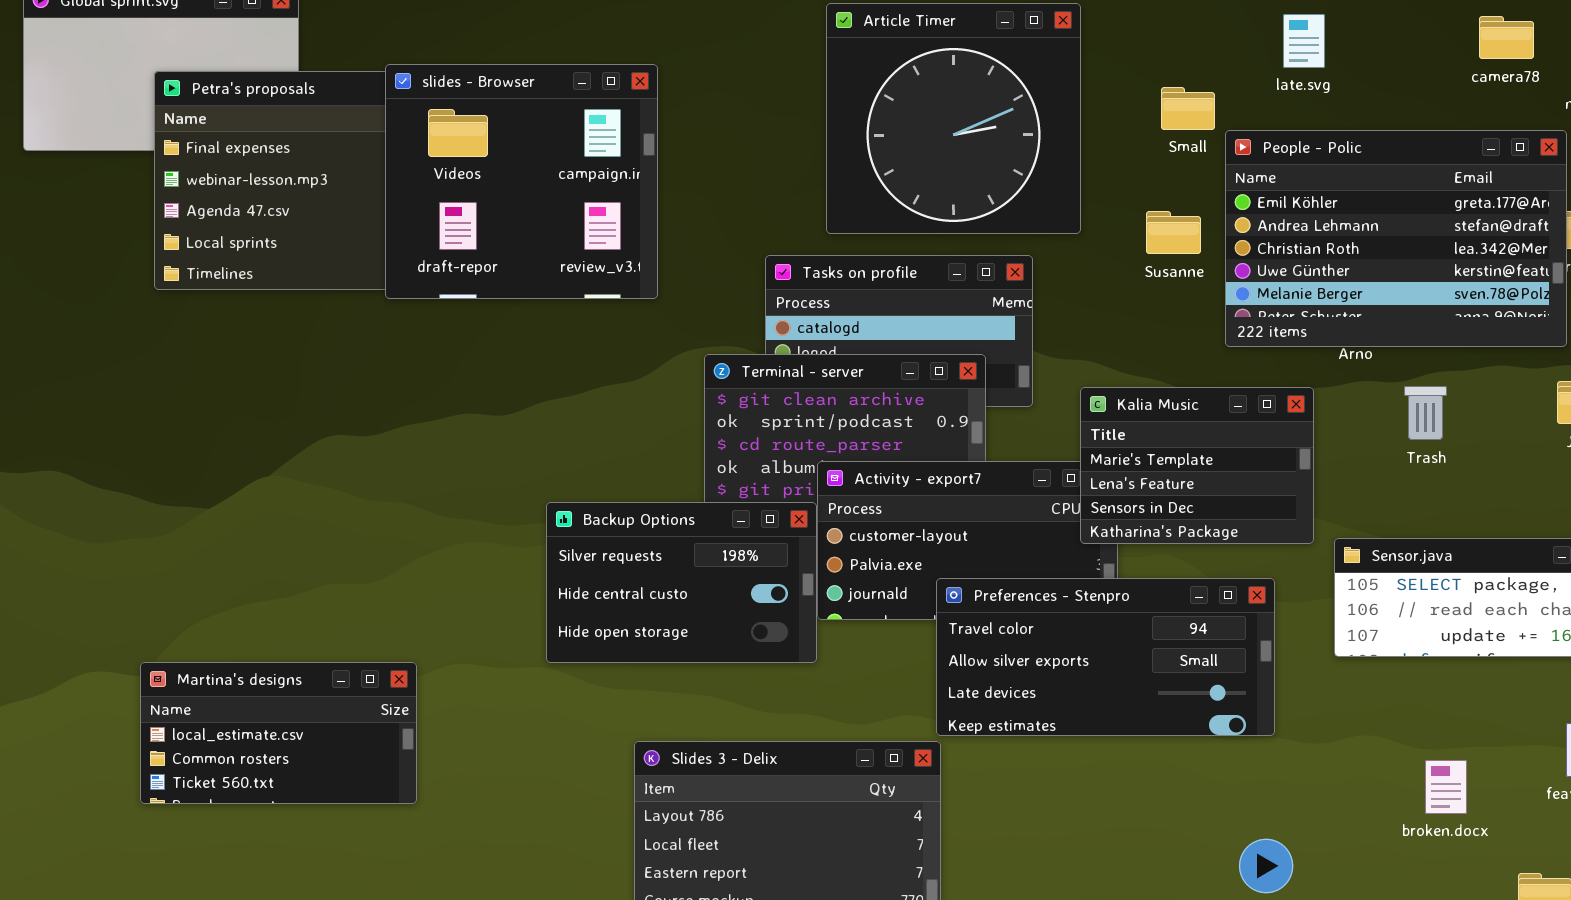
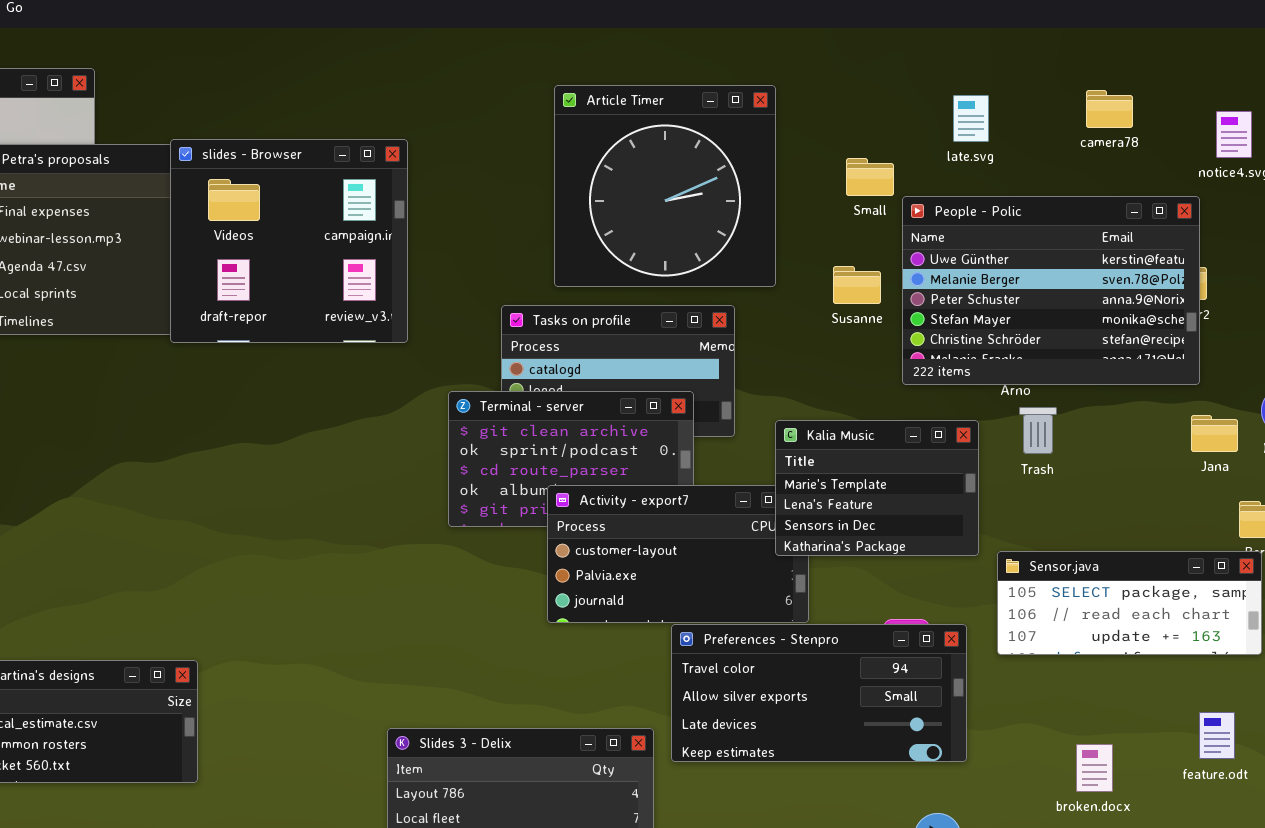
camera78: [1479,16,1534,59] -> [1086,90,1133,128], moved
People - Polic: [1225,130,1567,347] -> [902,196,1200,385], scrolled down 3 rows
Trash: [1404,386,1447,440] -> [1019,407,1057,454], moved
Backup Options: [546,502,817,663] -> none, closed
Preferences - Stenpro: [936,578,1275,736] -> [671,624,967,762], moved

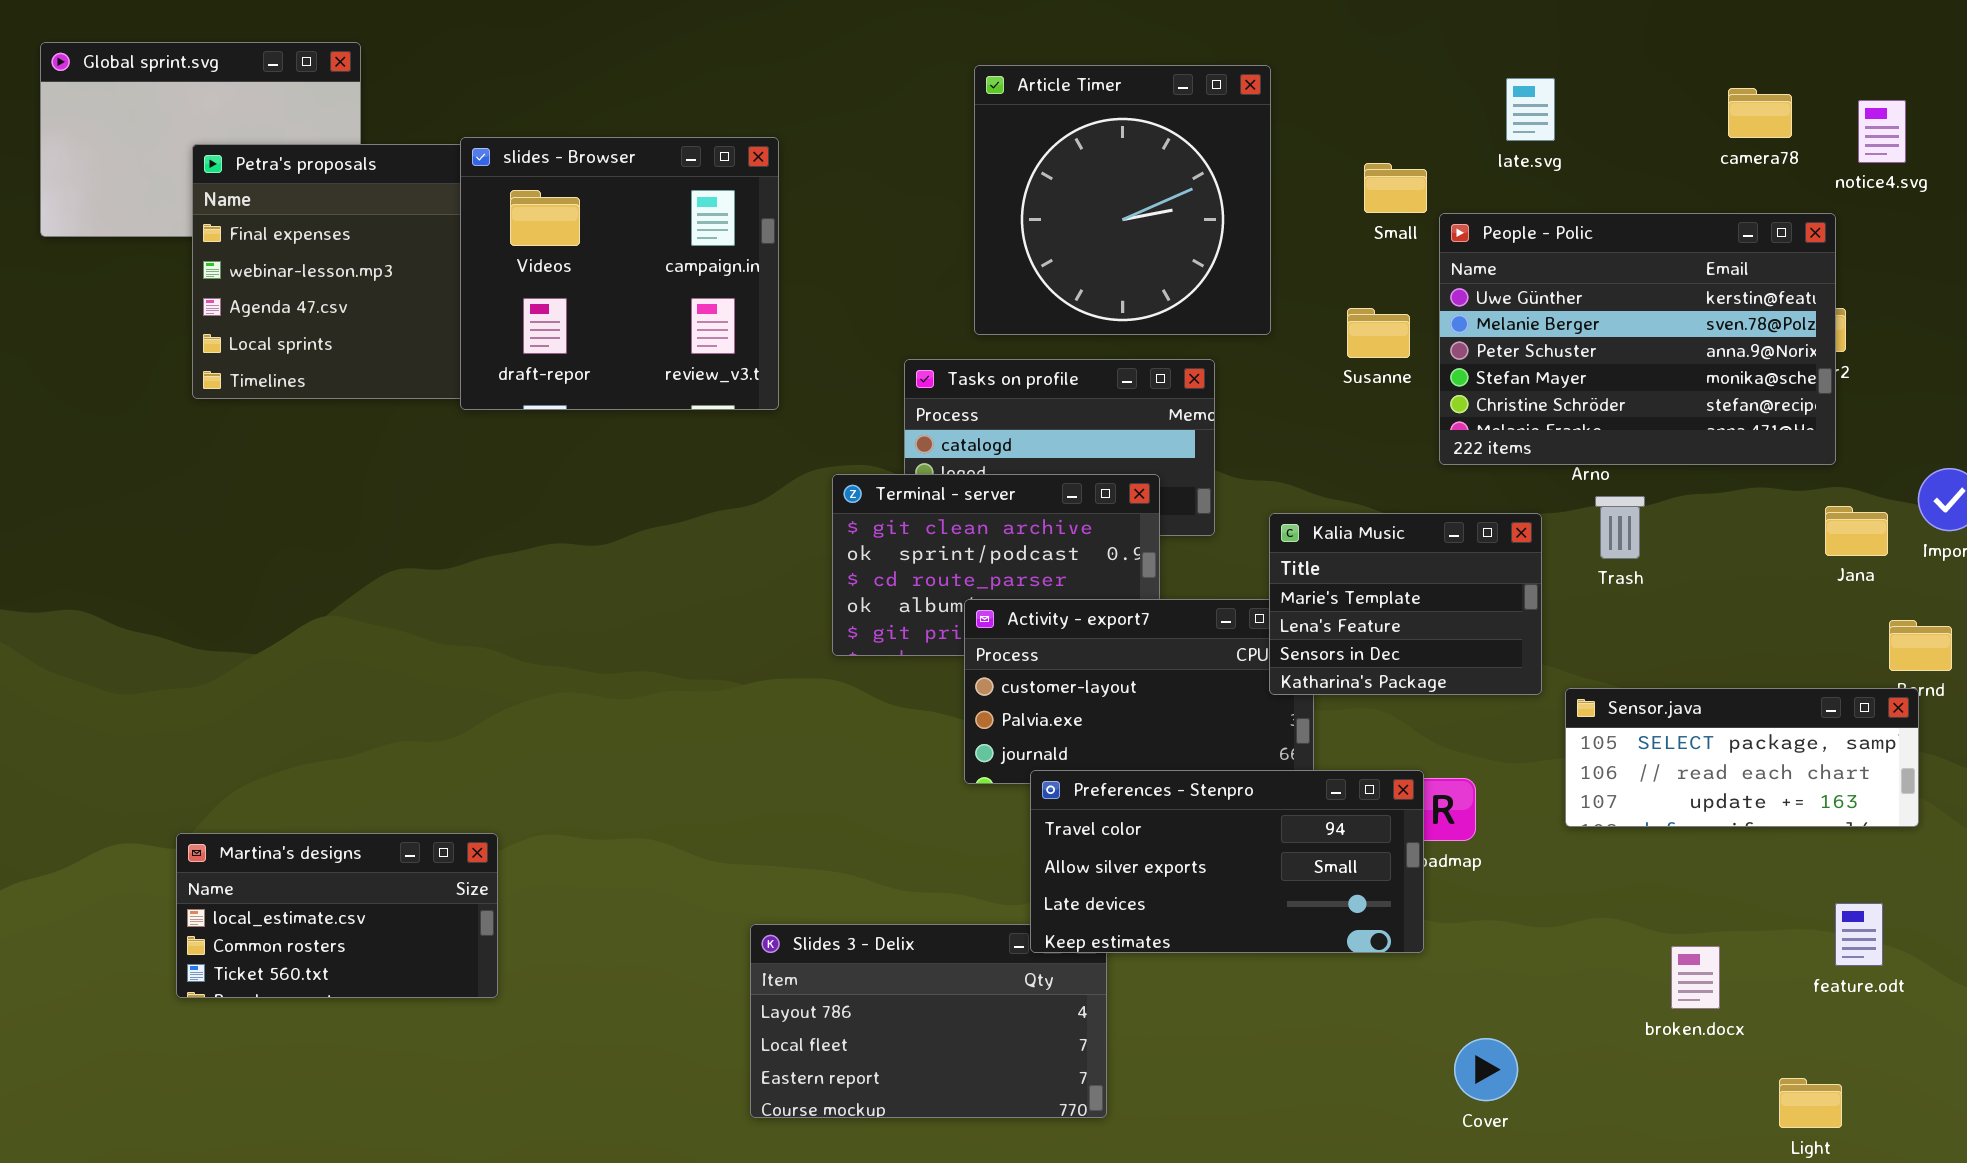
camera78: [1086,90,1133,128] -> [1728,88,1792,138], moved
Preferences - Stenpro: [671,624,967,762] -> [1030,770,1424,953], moved

